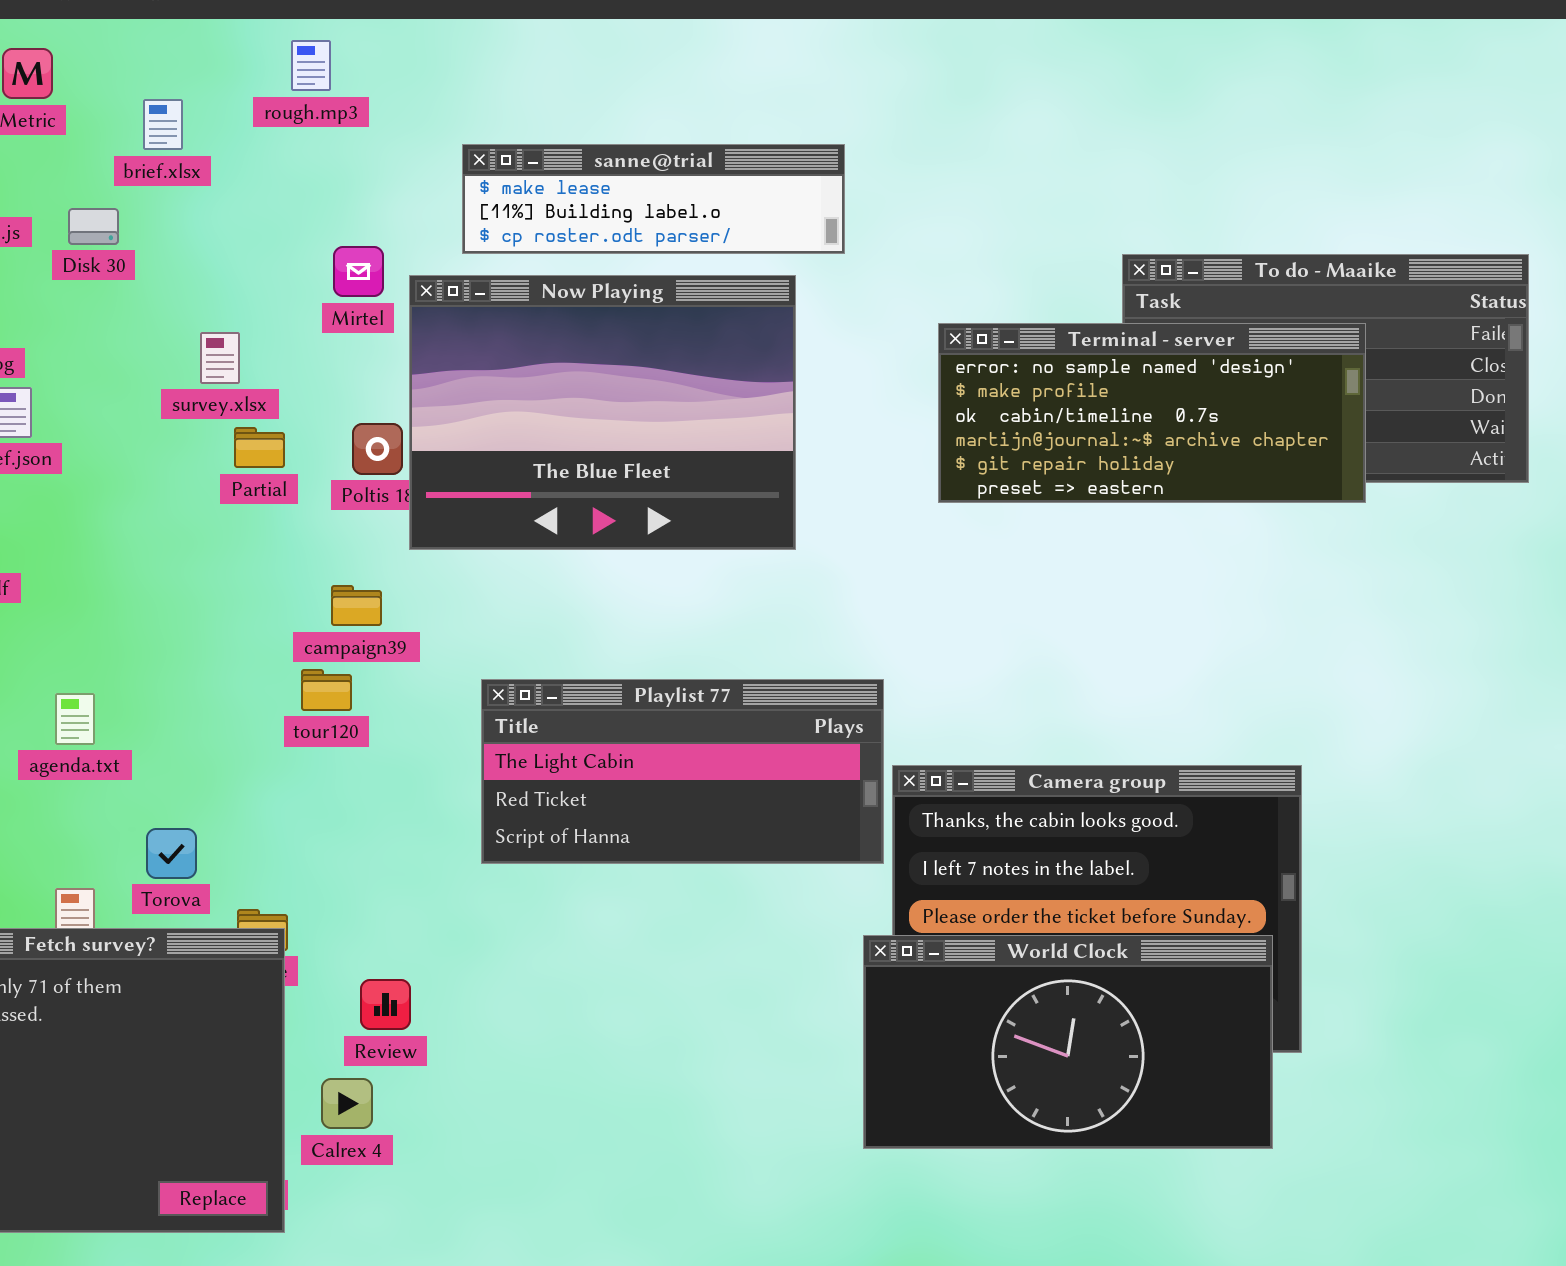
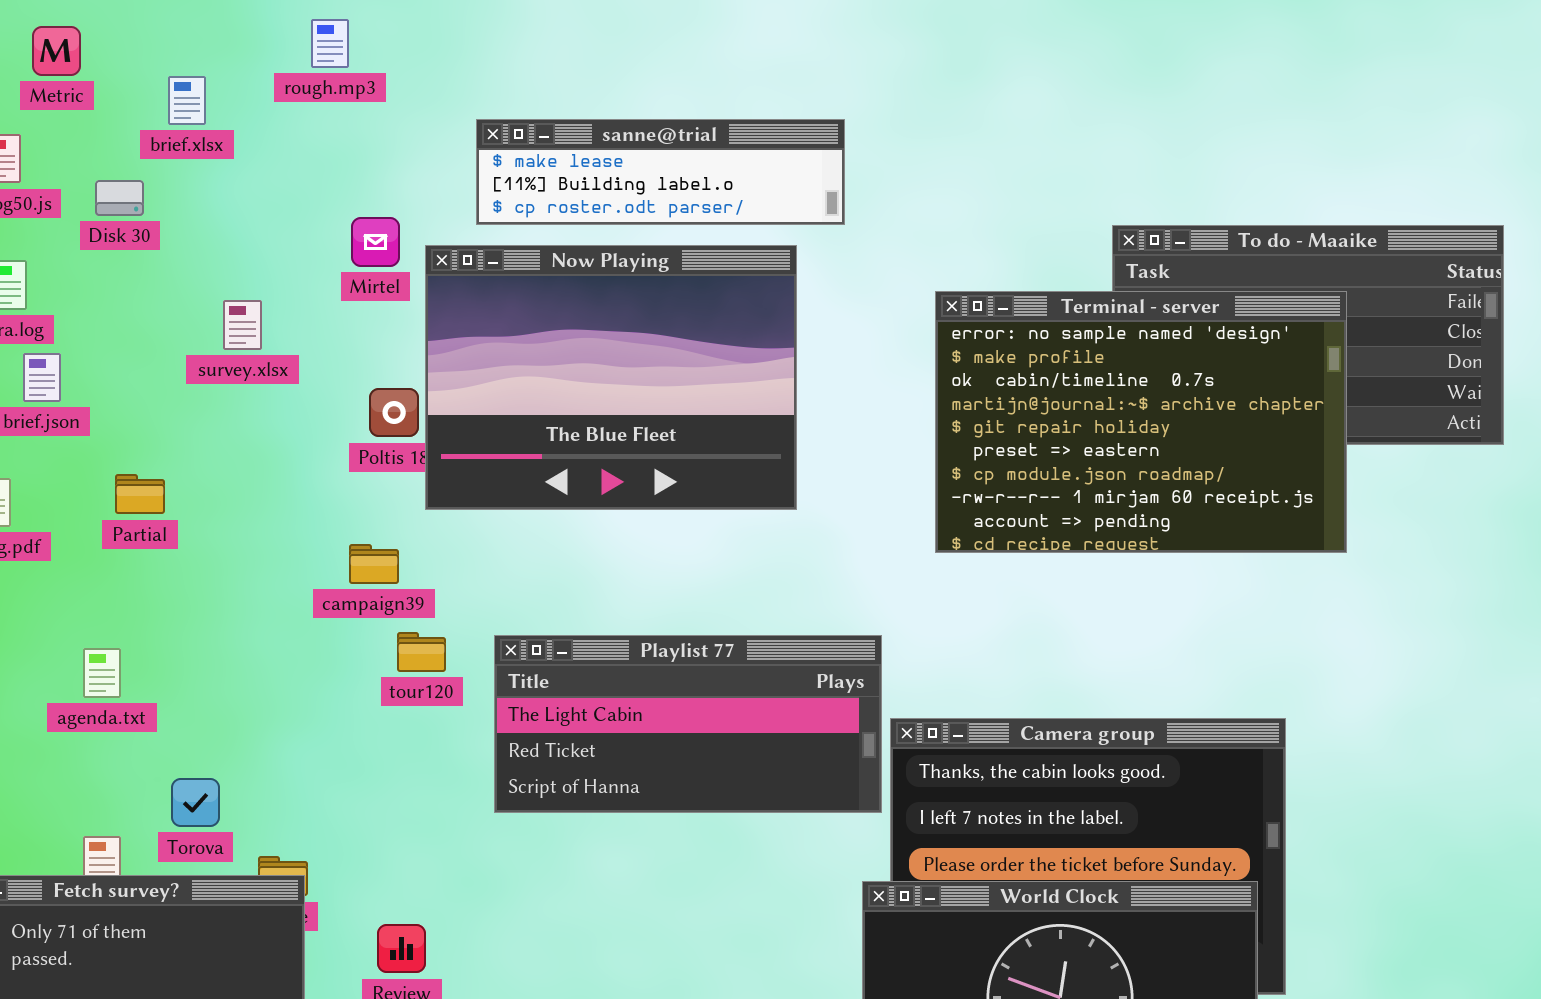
Terminal - server: [938,323,1366,503] -> [935,291,1347,553], resized
Partial: [234,427,285,468] -> [115,474,165,514], moved
tour120: [301,669,352,711] -> [397,632,446,672], moved

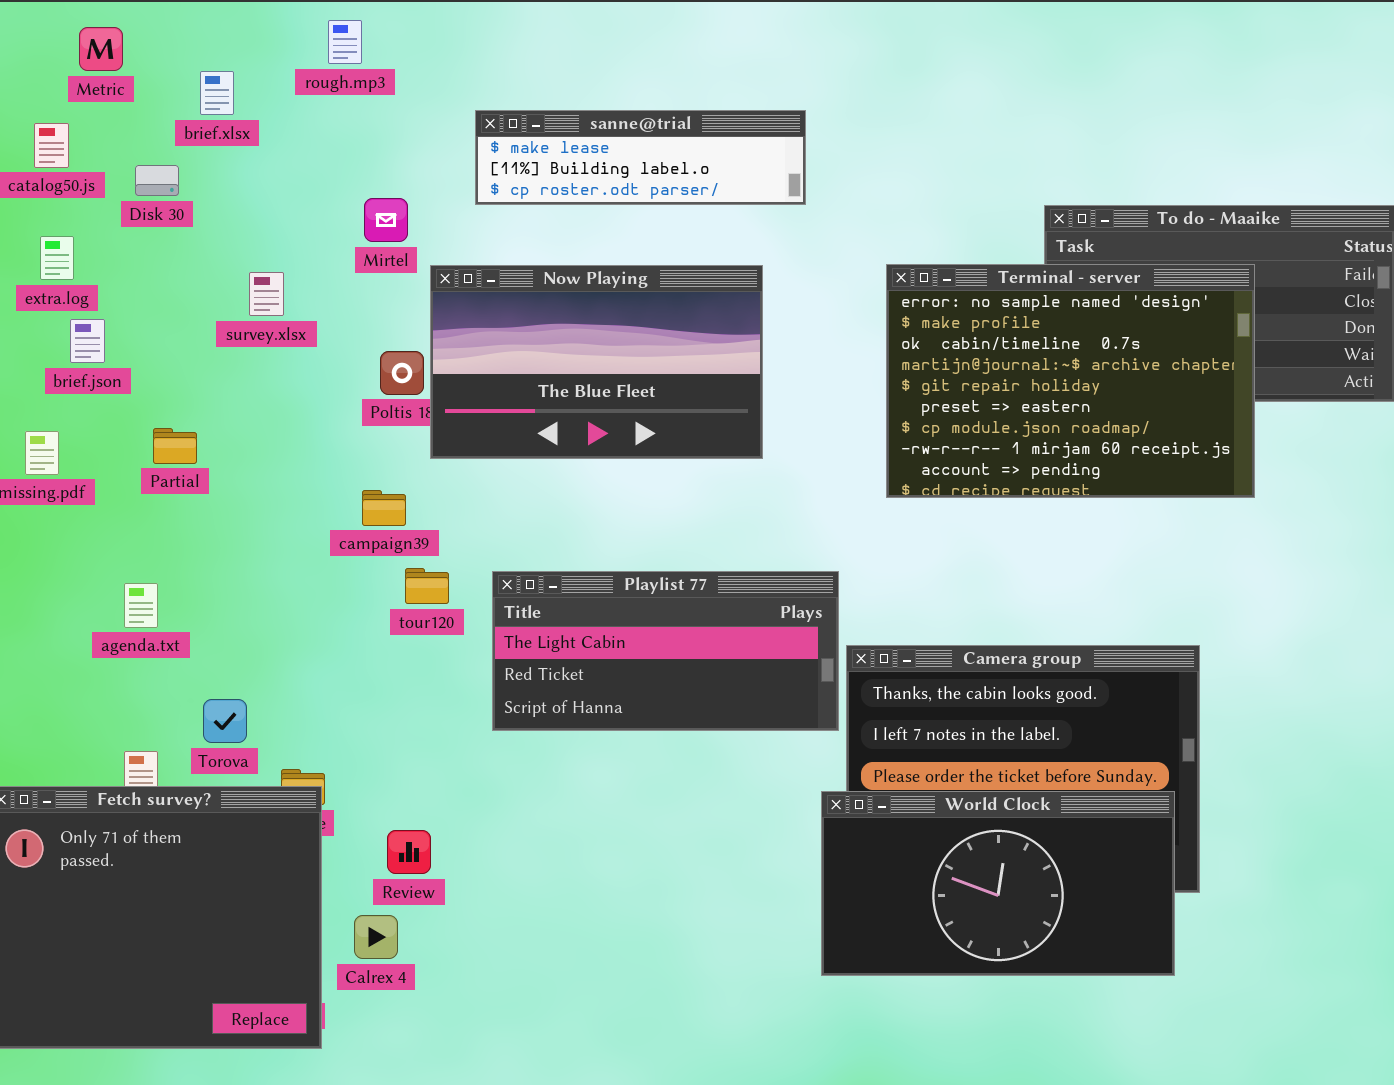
Now Playing: [425,245,797,510] -> [430,265,763,459], resized

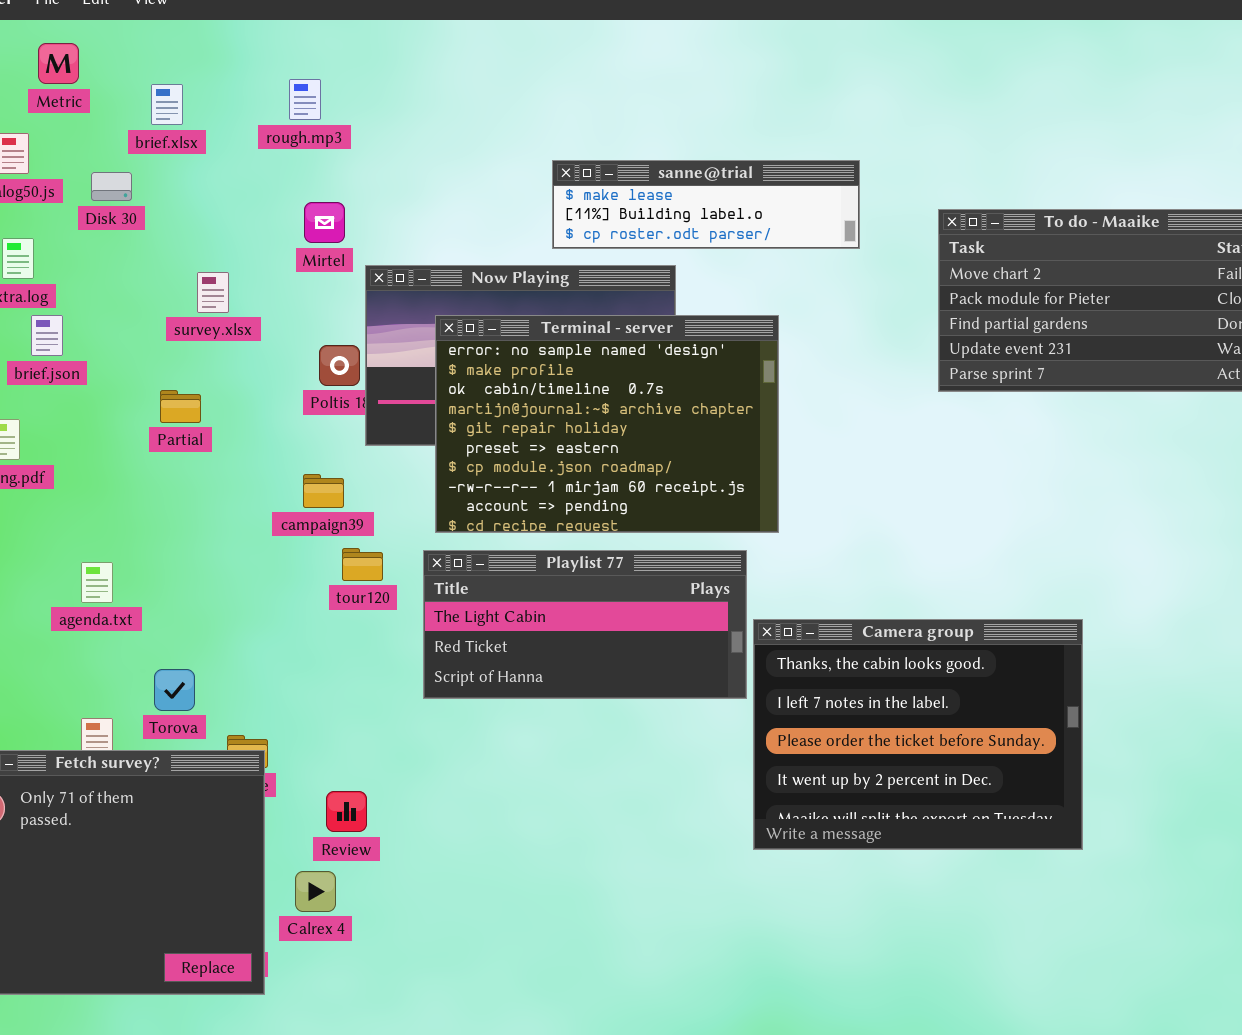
rough.mp3: [328,20,362,64] -> [289,79,321,120], moved
sanne@trial: [475,110,806,205] -> [552,160,860,249], moved
Terminal - server: [886,264,1255,498] -> [435,315,779,533], moved
Partial: [153,428,197,464] -> [160,390,201,423], moved
World Clock: [821,791,1175,976] -> none, closed

